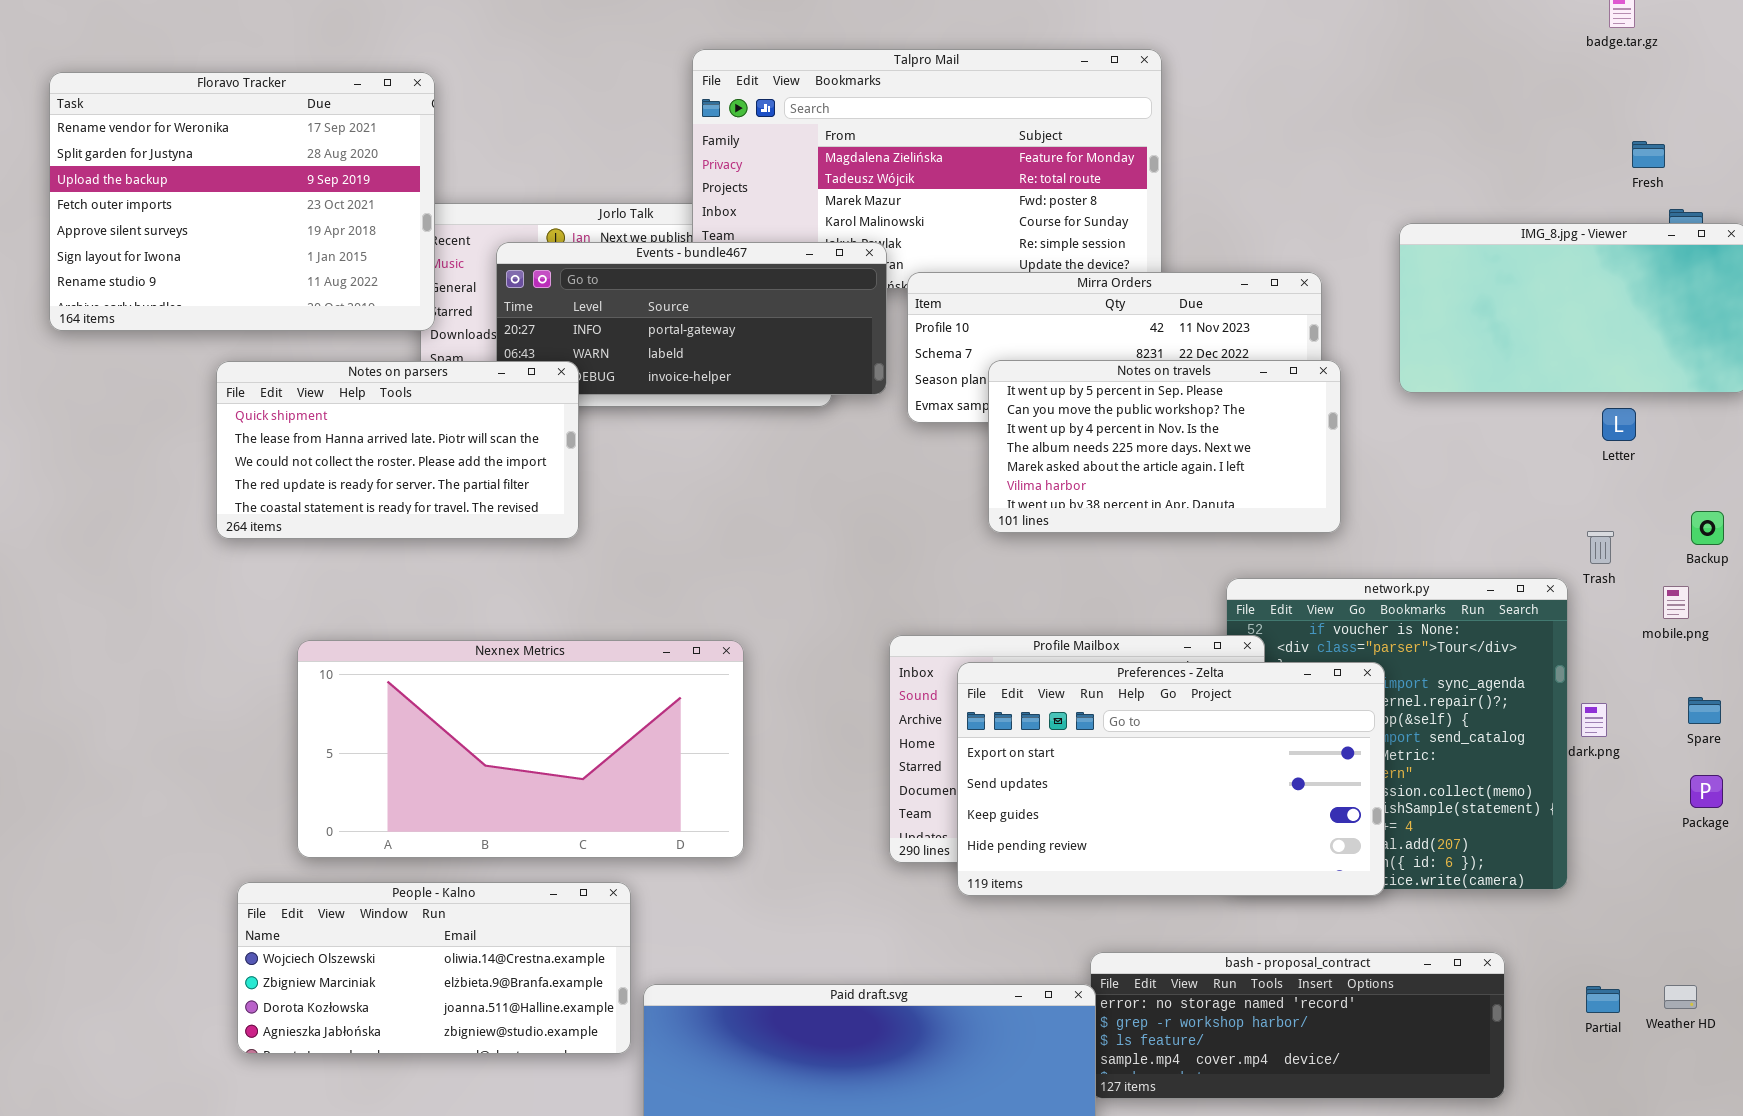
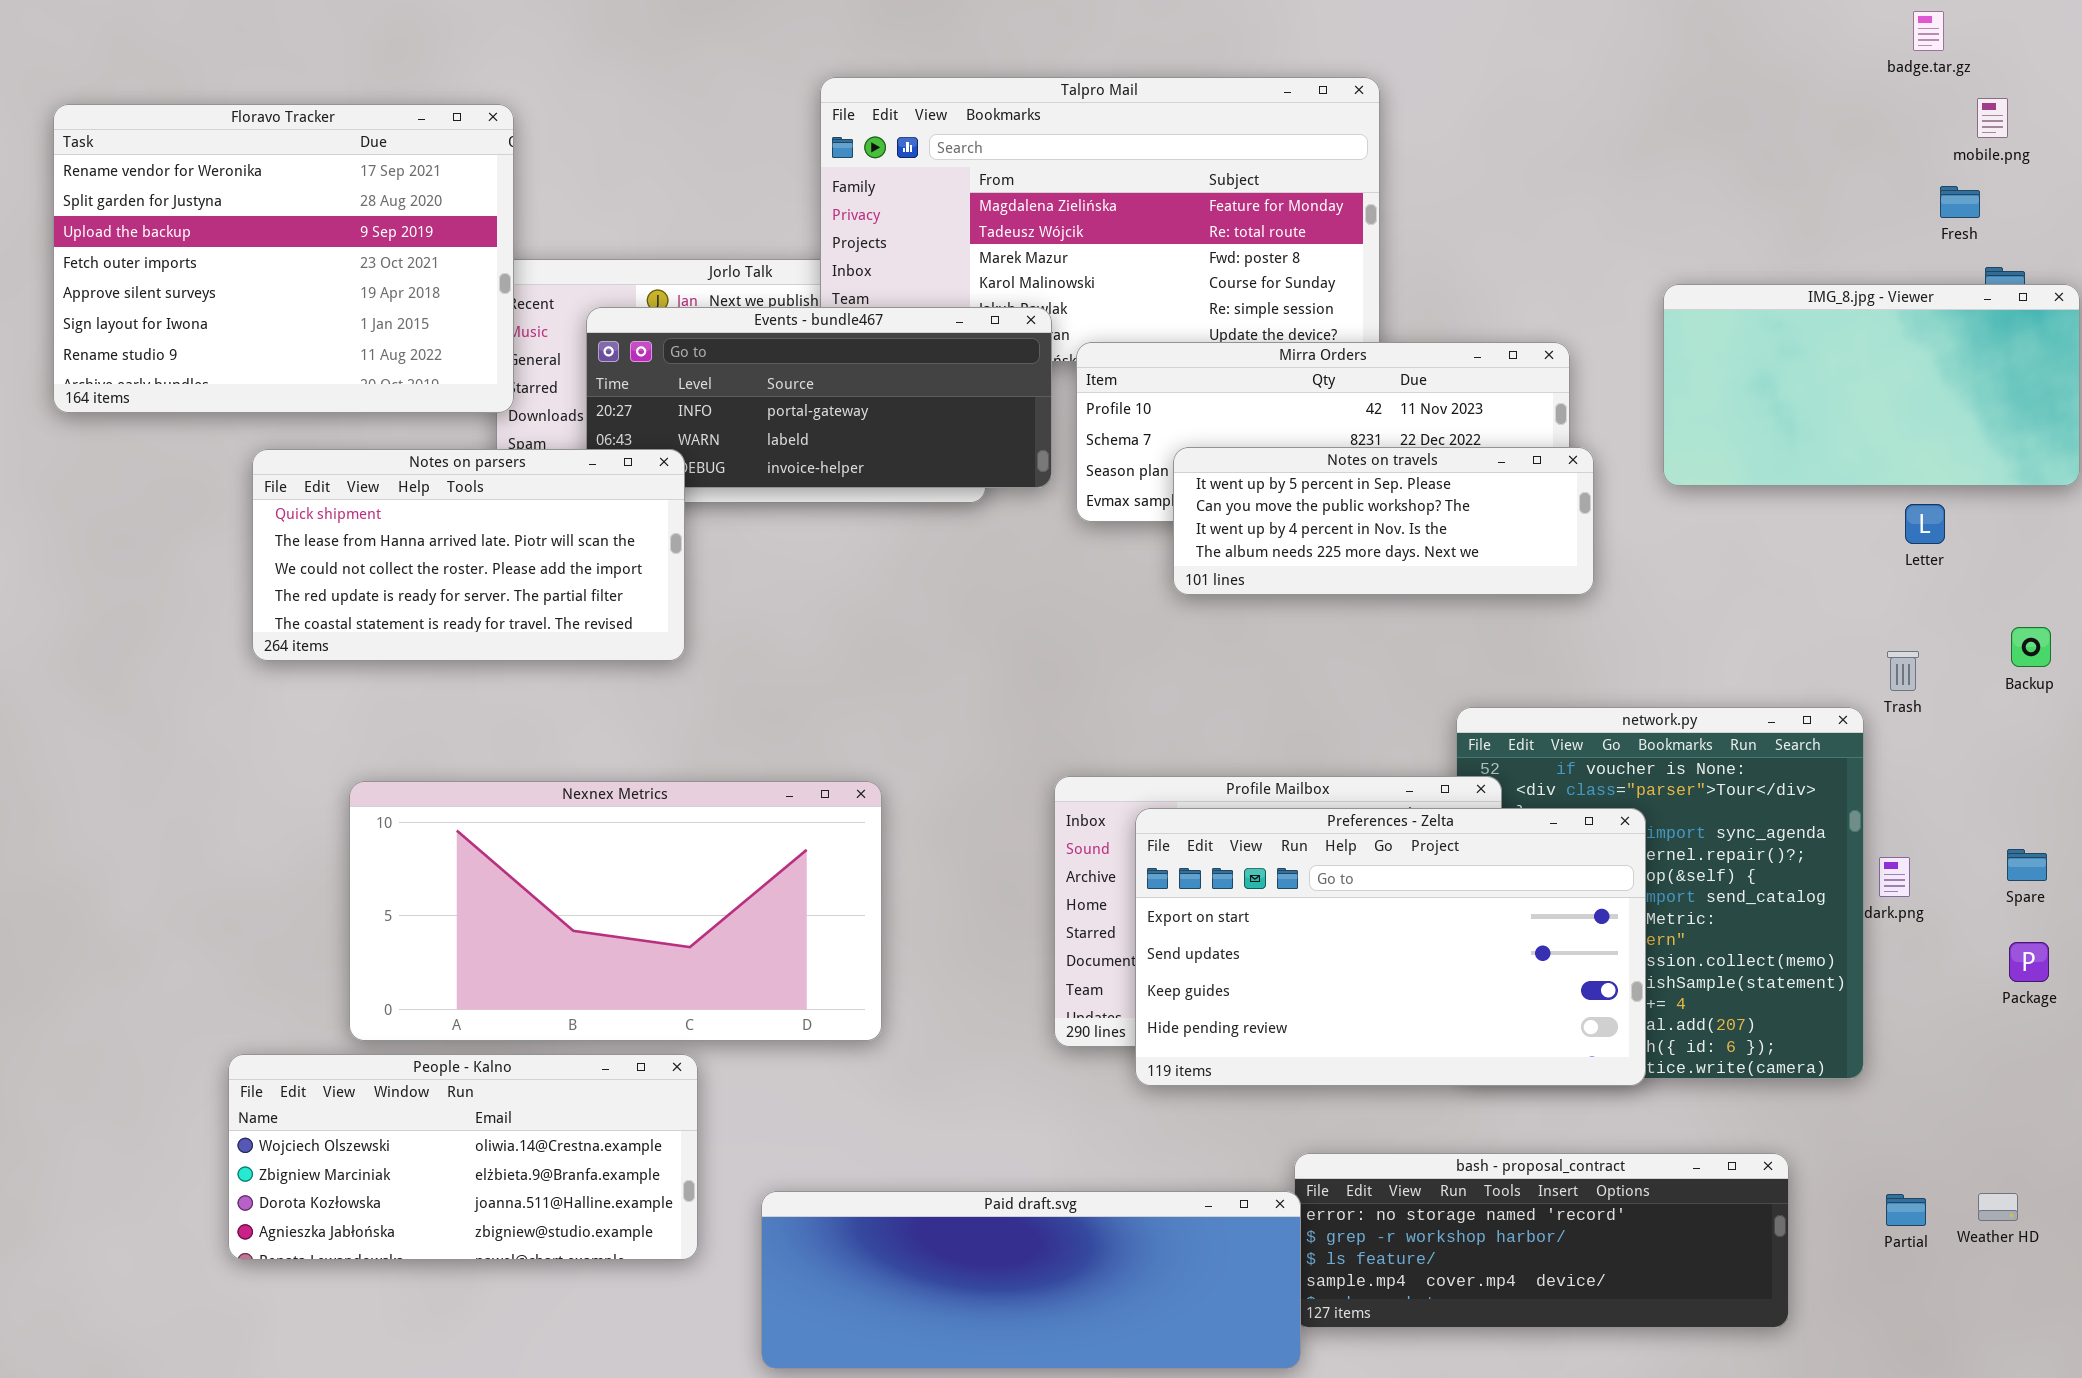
Notes on travels: [988,360,1341,533] -> [1173,447,1594,595], resized
mobile.png: [1663,586,1689,619] -> [1977,98,2008,138], moved
People - Kalno: [237,882,631,1054] -> [228,1054,698,1260], moved

